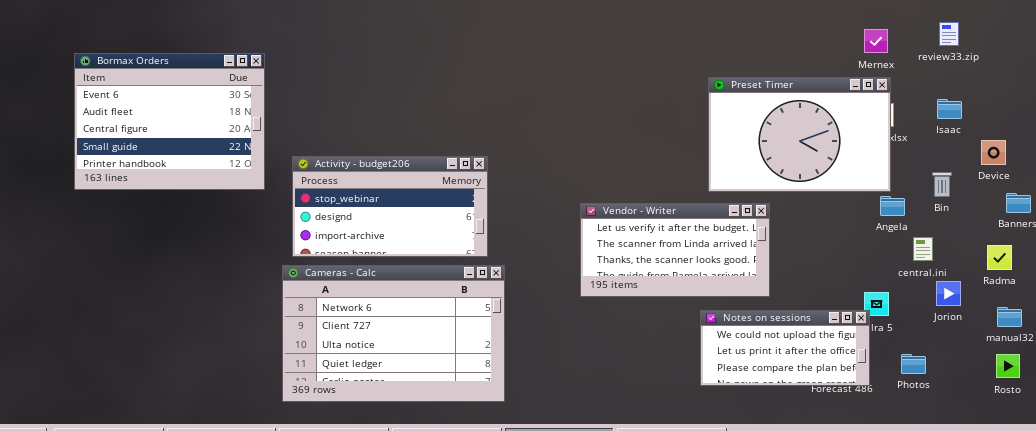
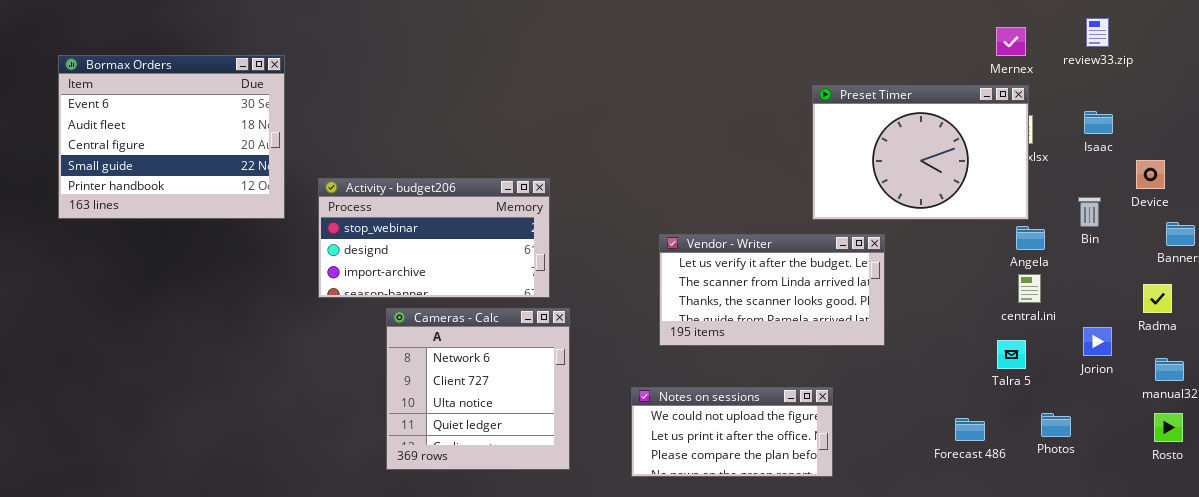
central.ini: [913,237,933,261] -> [1018,274,1041,303], moved
Cameras - Calc: [282,265,505,402] -> [386,308,570,470], resized
Notes on sessions: [700,310,870,386] -> [631,387,833,477], moved

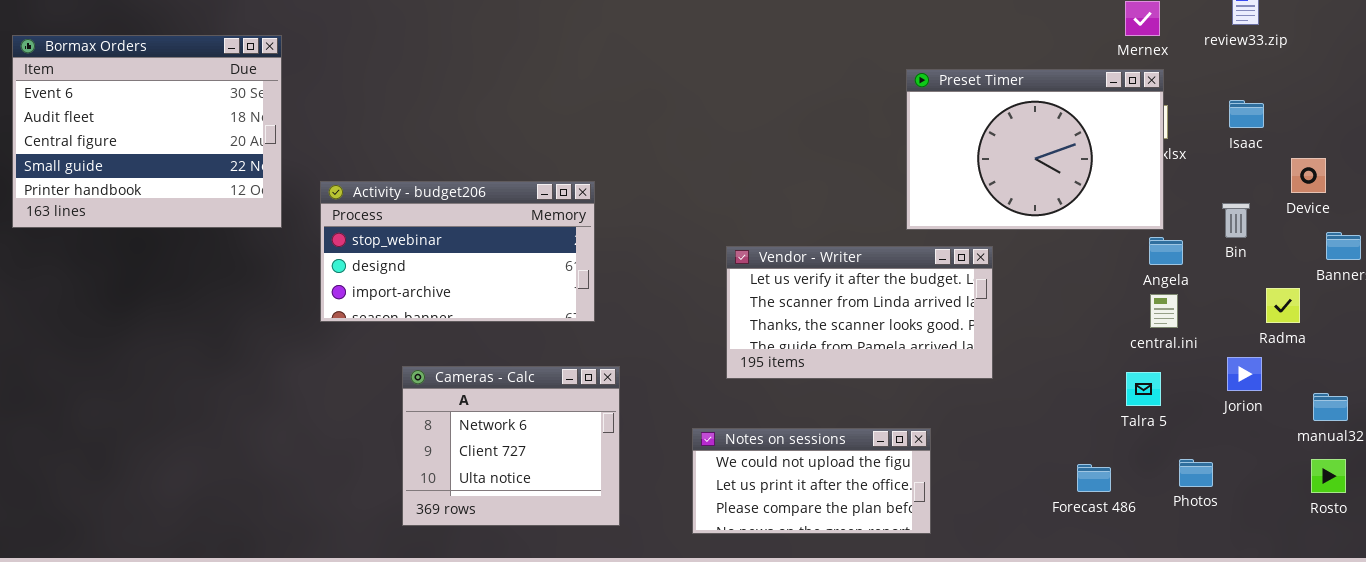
Radma: [1143,284,1172,313] -> [1266,288,1300,323], moved
Cameras - Calc: [386,308,570,470] -> [402,366,620,526], resized

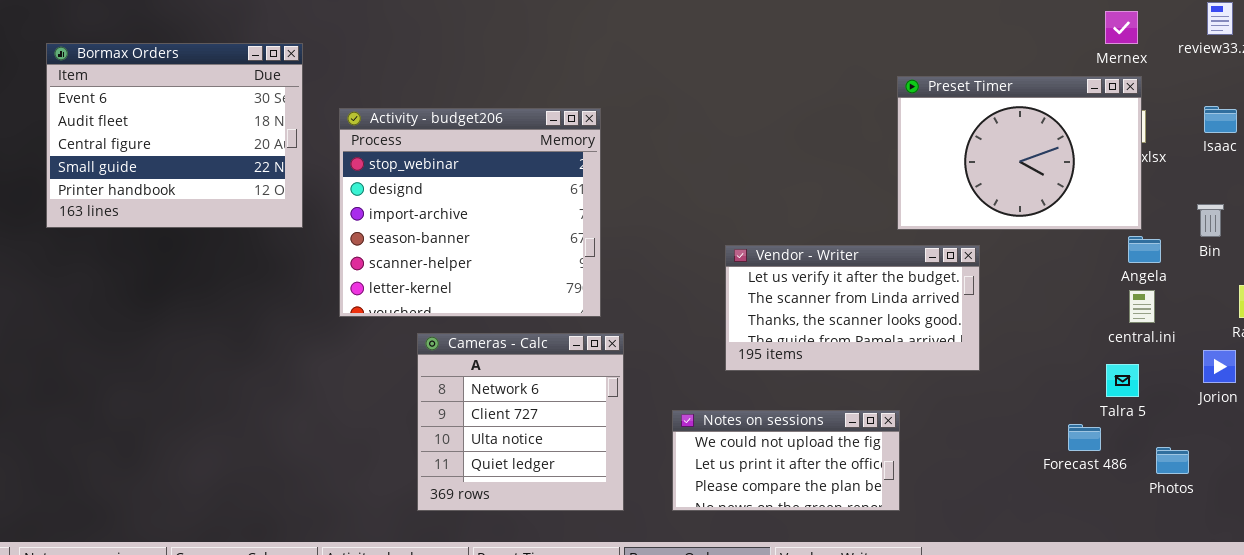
Activity - budget206: [320,181,595,322] -> [339,108,601,317], resized
Cameras - Calc: [402,366,620,526] -> [417,333,624,511], resized
Notes on sessions: [692,428,931,534] -> [672,410,900,511], moved
Forecast 486: [1077,464,1111,492] -> [1068,424,1101,451], moved

